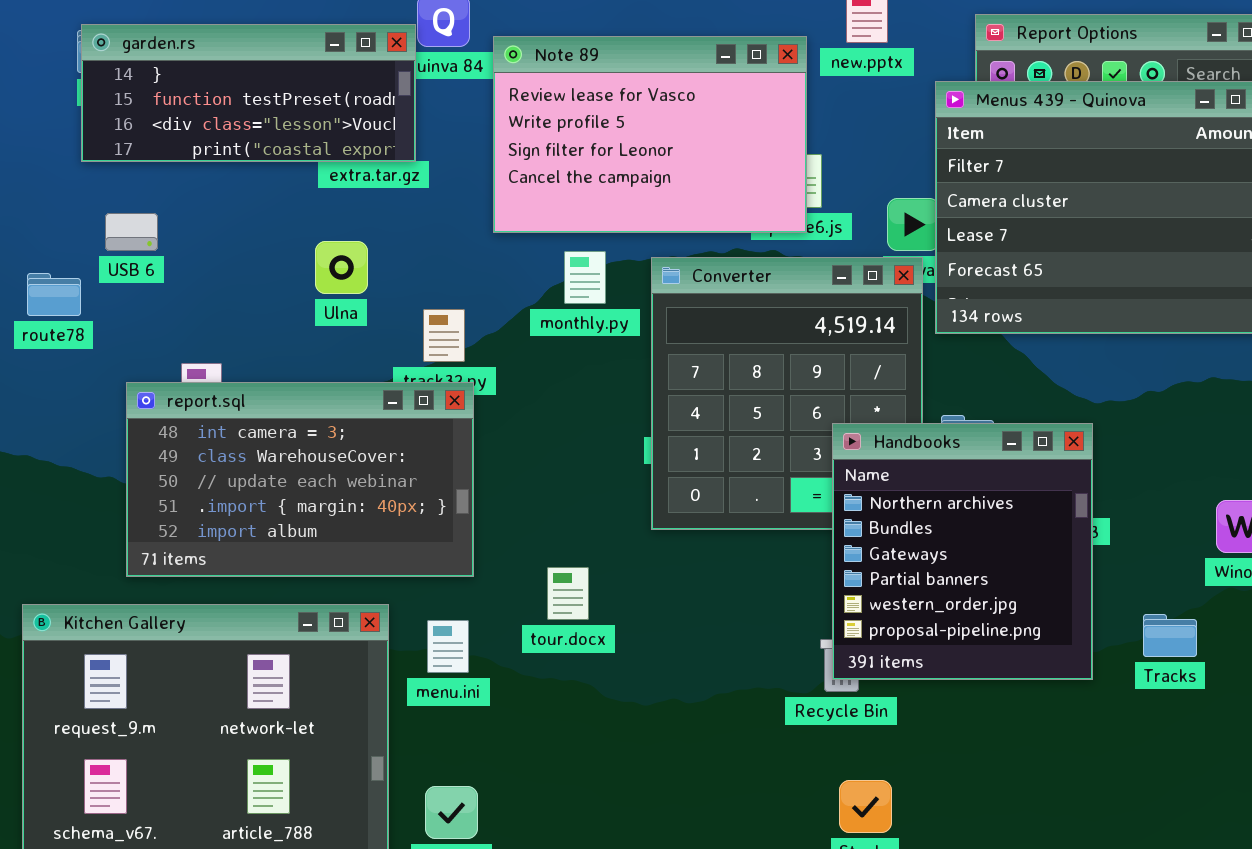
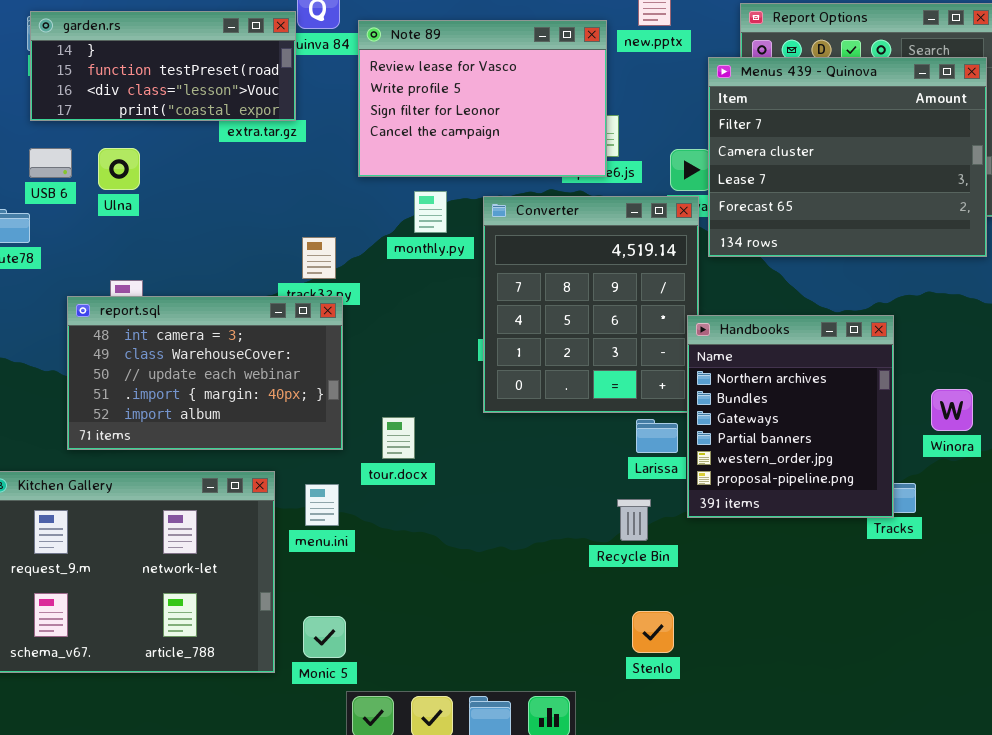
USB 6: [105,213,158,251] -> [29,148,72,178], moved
Ulna: [315,241,368,294] -> [98,148,140,190], moved
Handbooks: [832,423,1093,680] -> [687,315,894,518], moved
tour.docx: [547,567,589,620] -> [382,417,415,459], moved

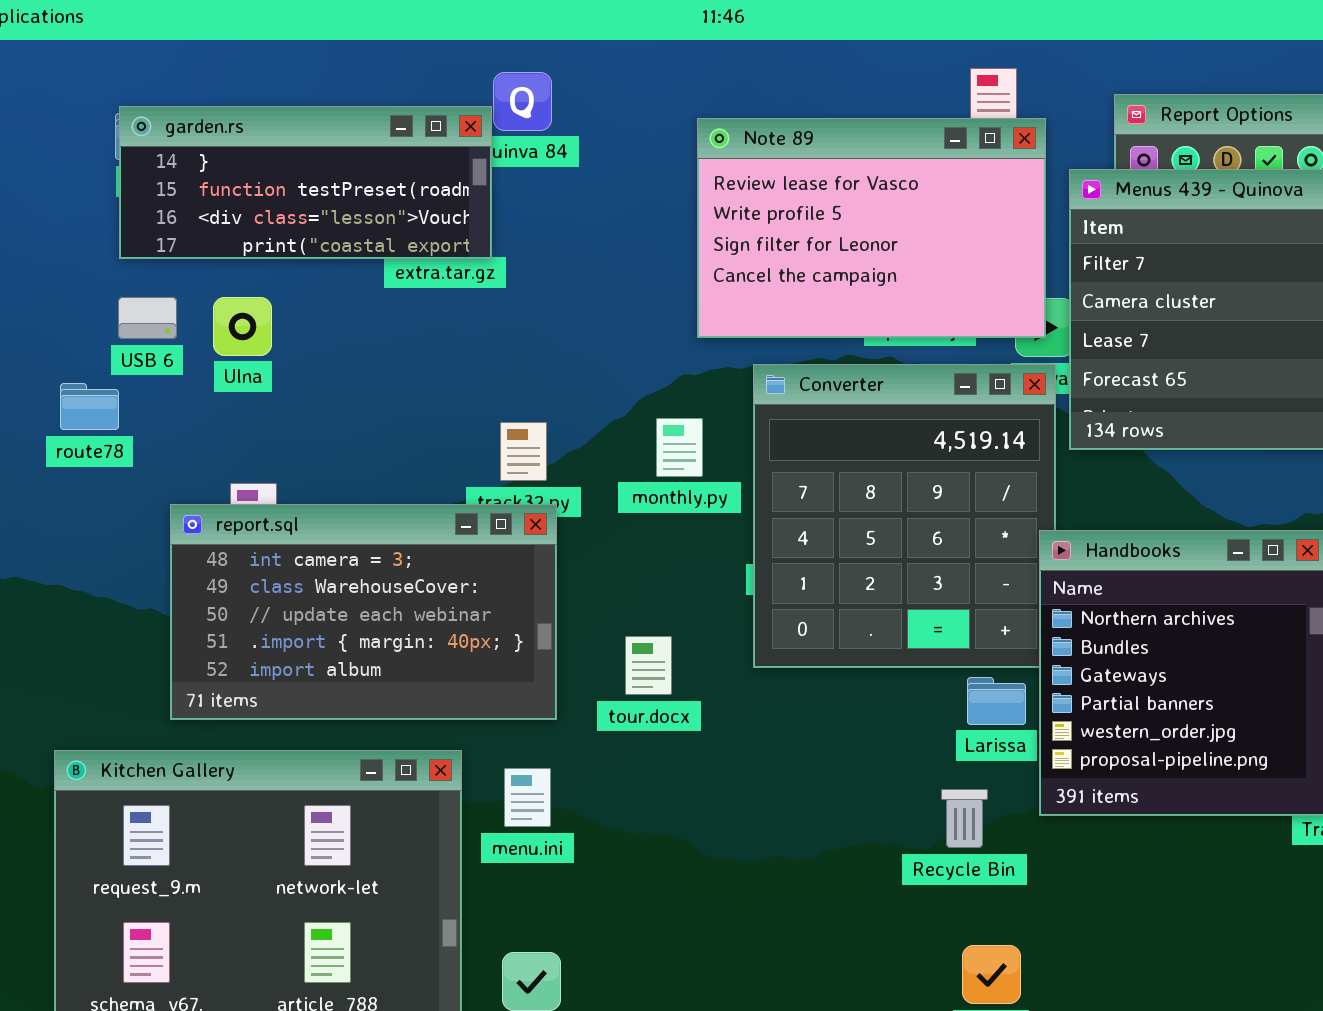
Note 89: [358,20,607,177] -> [697,118,1046,338], moved
monthly.py: [414,191,447,233] -> [656,418,703,477], moved
tour.docx: [382,417,415,459] -> [625,636,672,695], moved

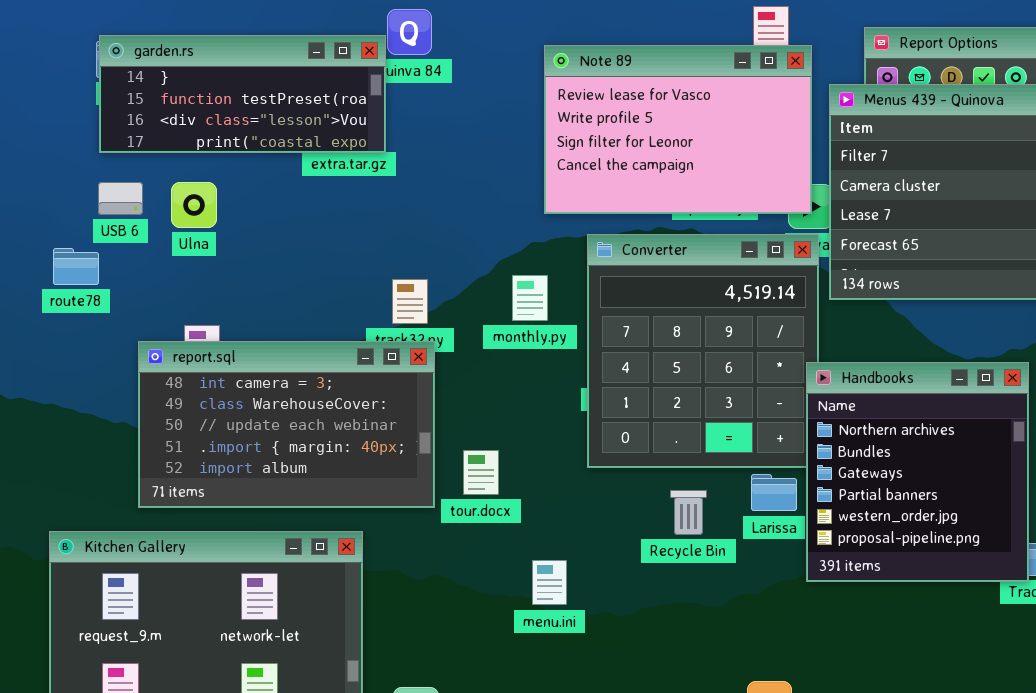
tour.docx: [625,636,672,695] -> [463,450,499,495], moved
menu.ini: [504,768,551,827] -> [532,560,567,605], moved
Recycle Bin: [941,789,988,848] -> [670,490,707,535], moved

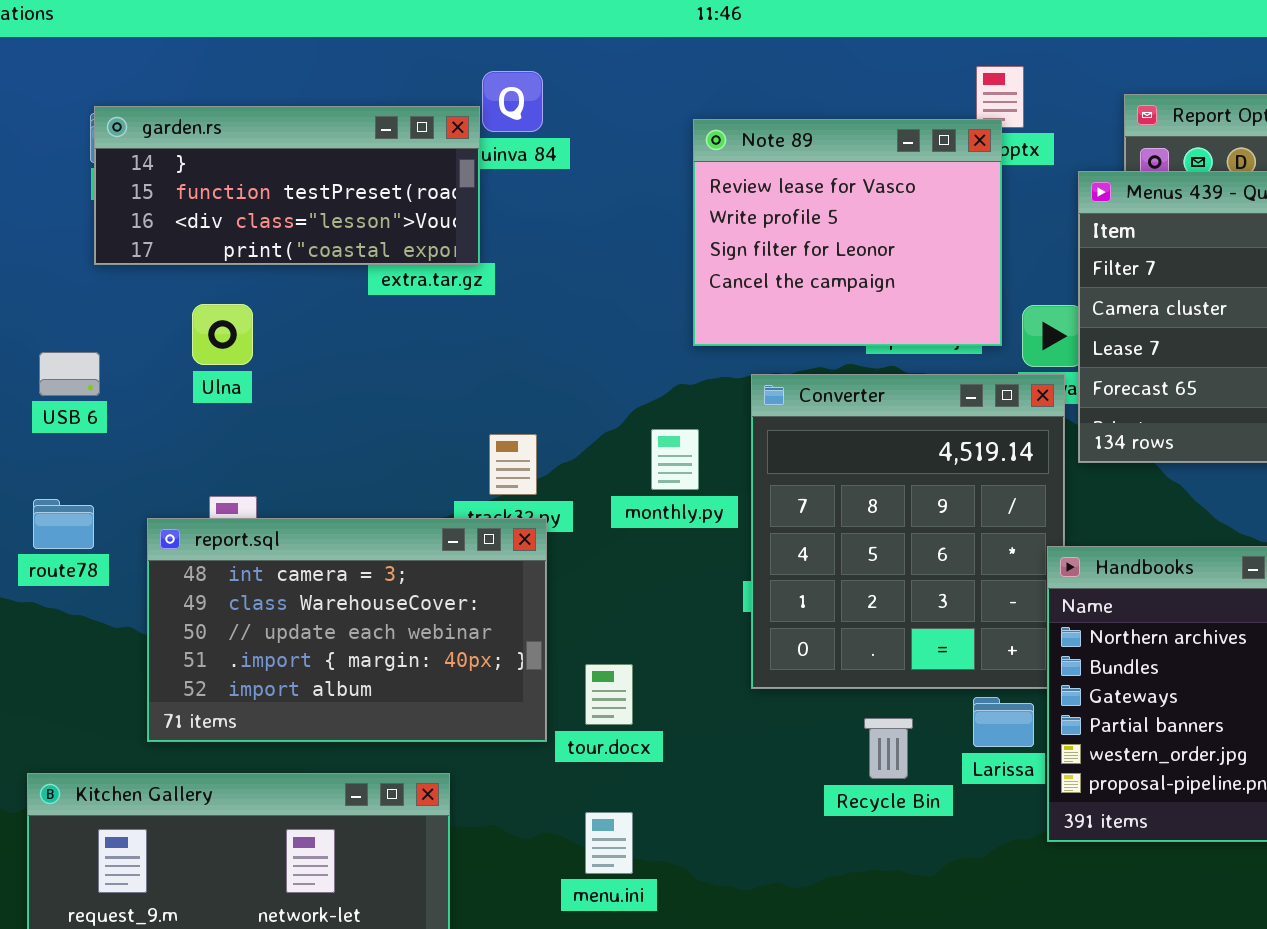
Note 89: [544,45,812,214] -> [693,119,1002,346], resized
USB 6: [98,182,143,215] -> [39,352,100,396], moved
route78: [53,248,99,285] -> [33,499,94,549], moved
menu.ini: [532,560,567,605] -> [585,812,633,874], moved

